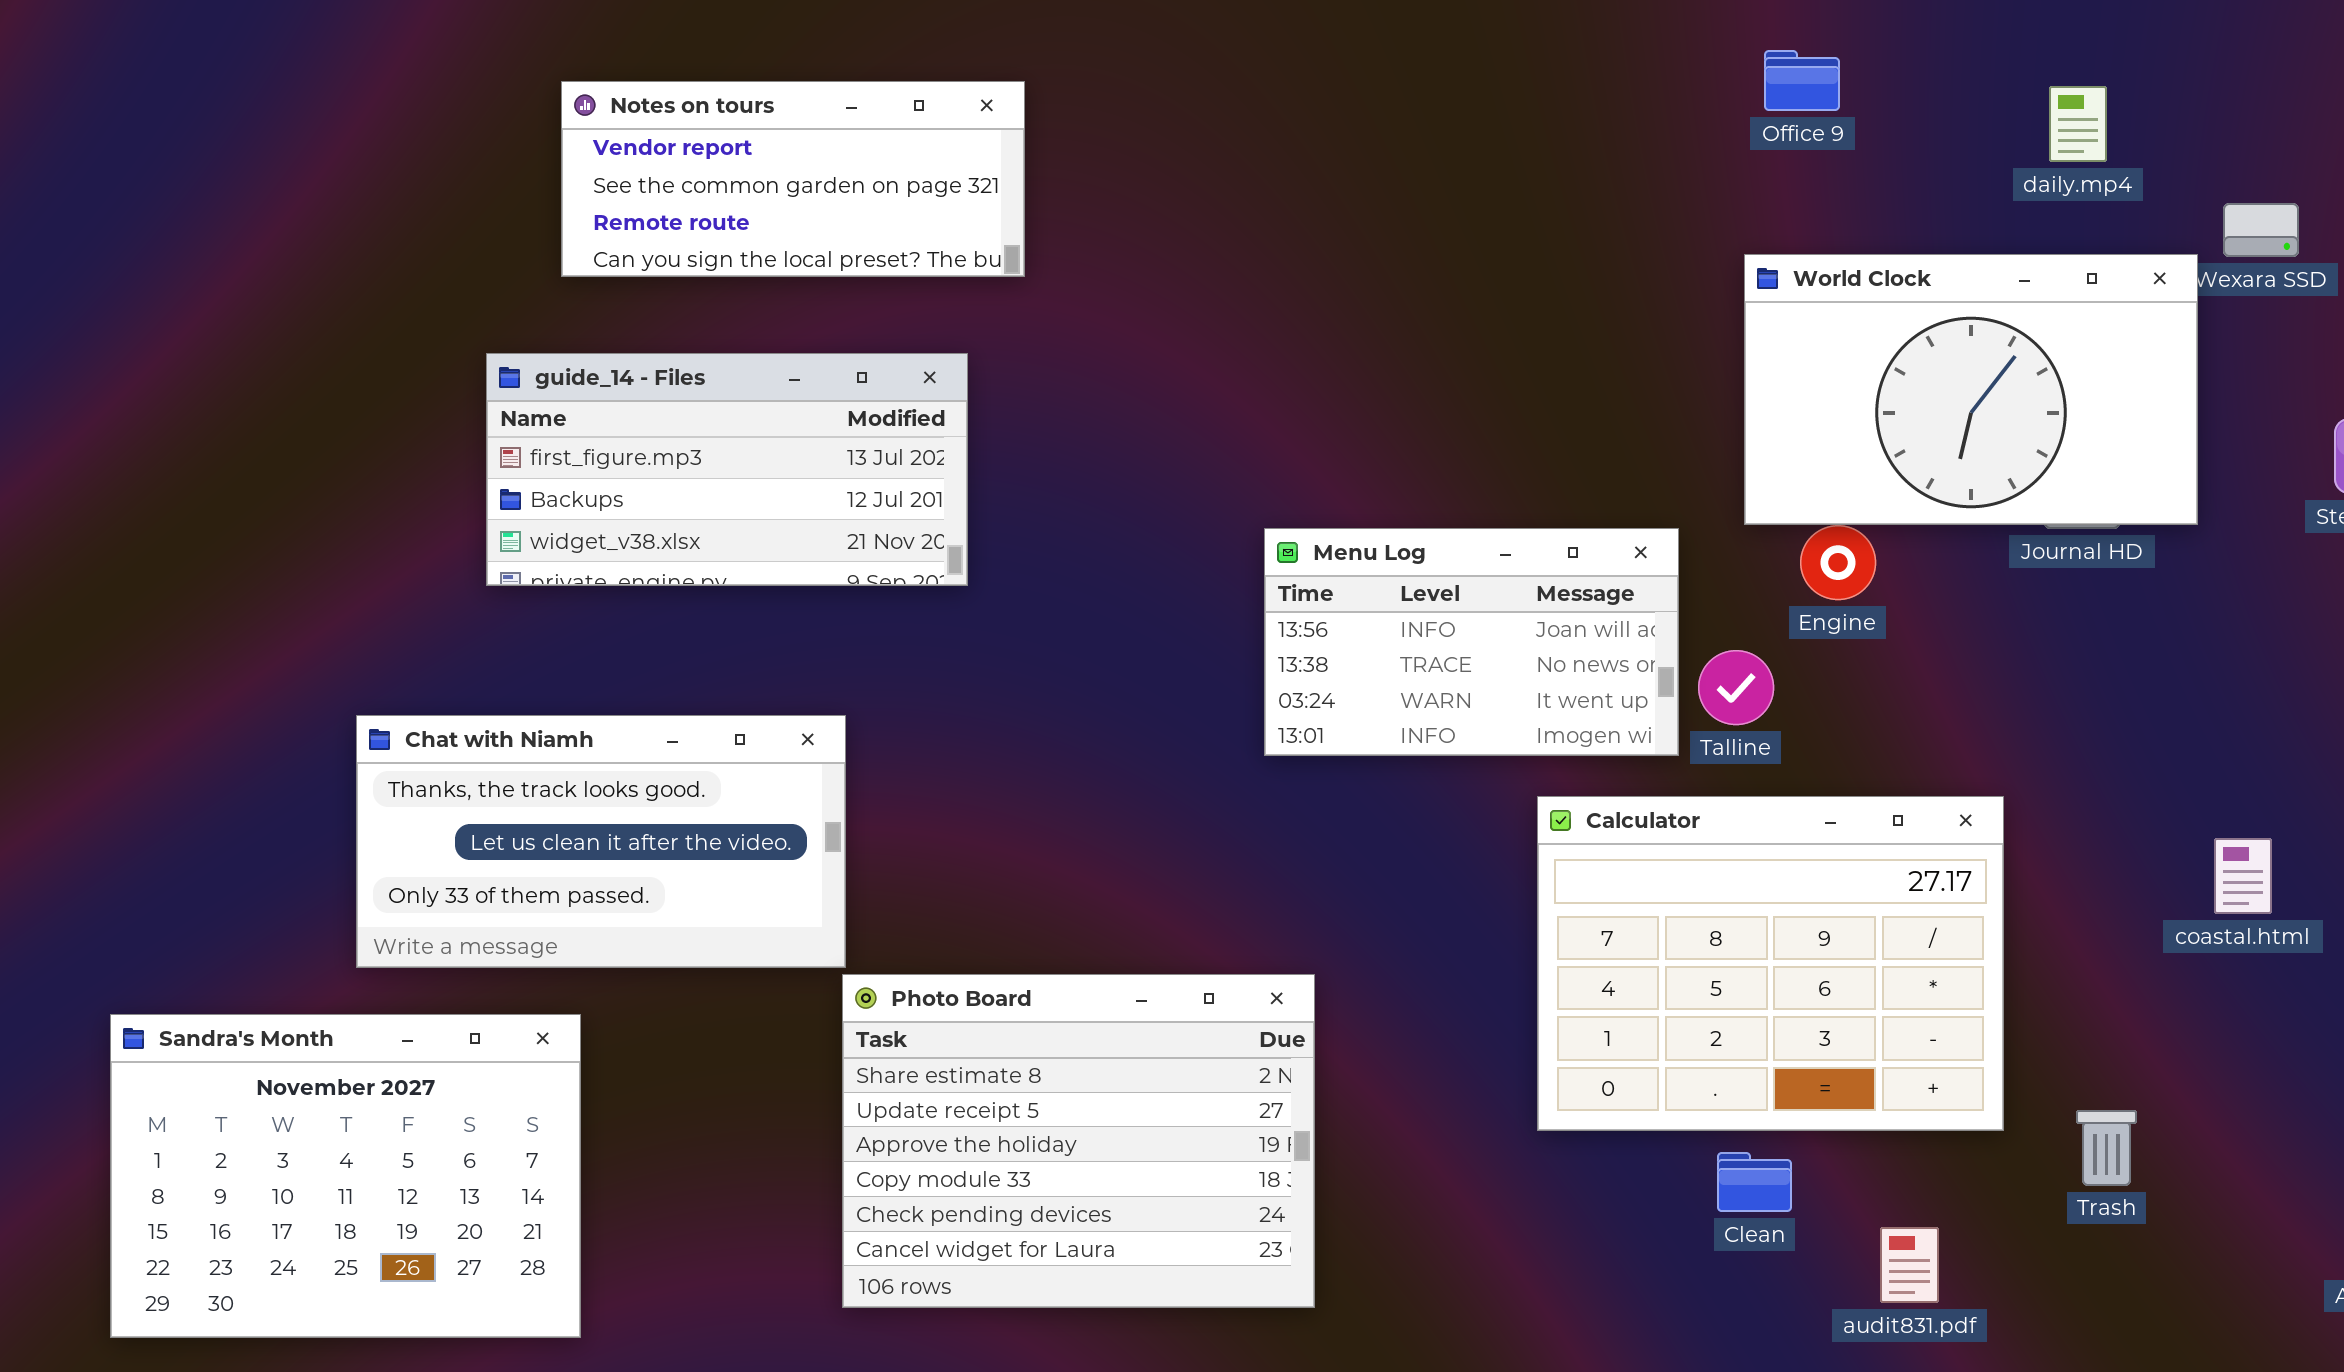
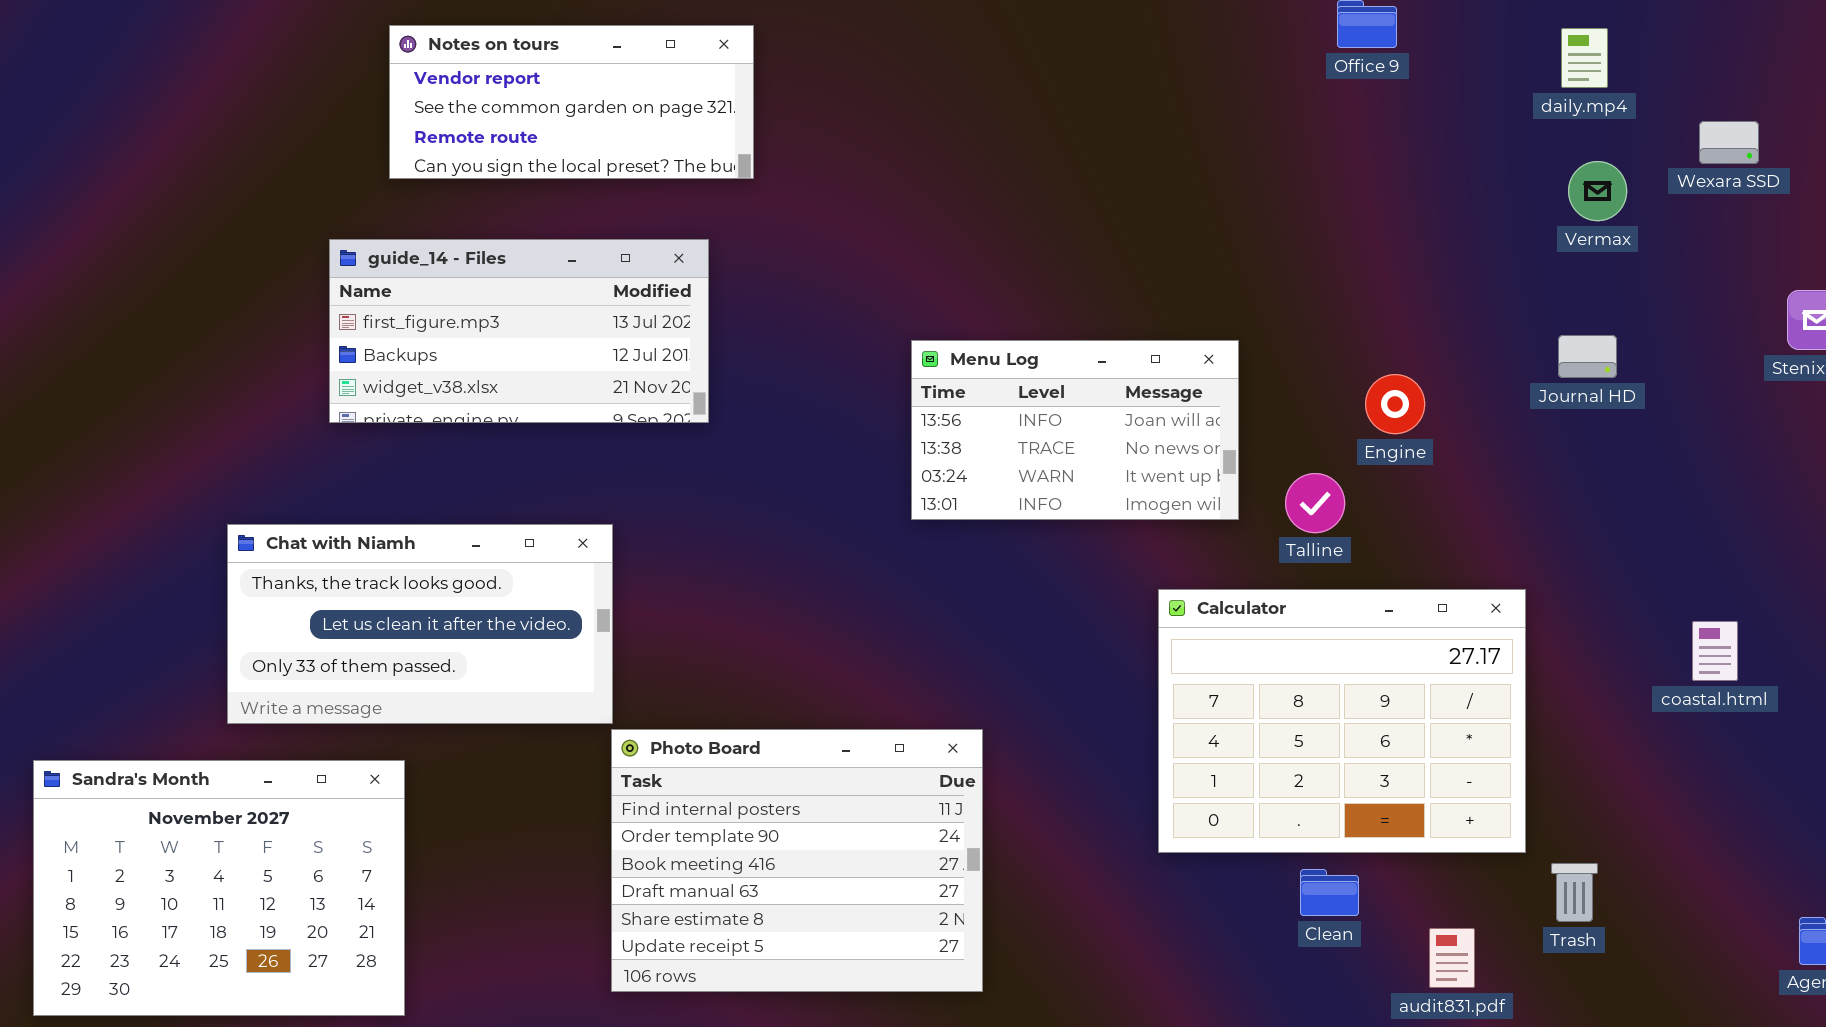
World Clock: [1744,254,2198,525] -> none, closed
Menu Log: [1264,528,1679,756] -> [911,340,1239,520], moved
Photo Board: [842,974,1315,1308] -> [611,729,983,992], scrolled up 4 rows
Trash: [2076,1110,2137,1186] -> [1551,863,1598,922], moved

